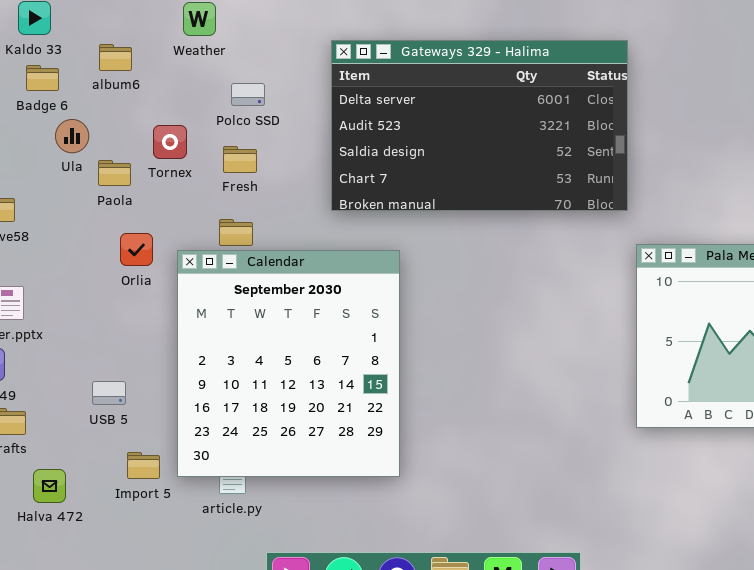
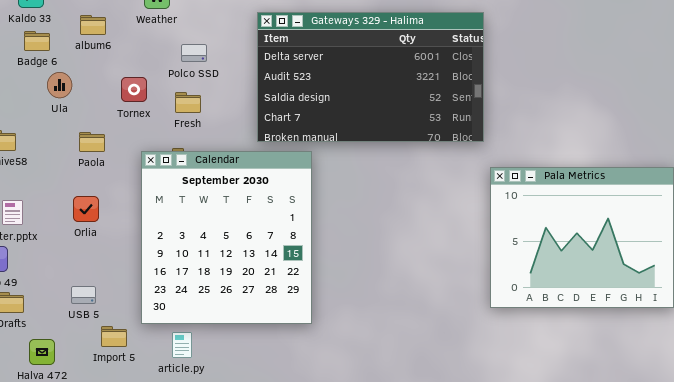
Paola: [98,160,131,186] -> [79,132,105,152], moved
Orlia: [120,233,153,266] -> [73,196,99,222], moved
Calendar: [177,250,400,477] -> [141,151,312,324], moved
USB 5: [92,381,126,405] -> [71,286,96,304], moved

